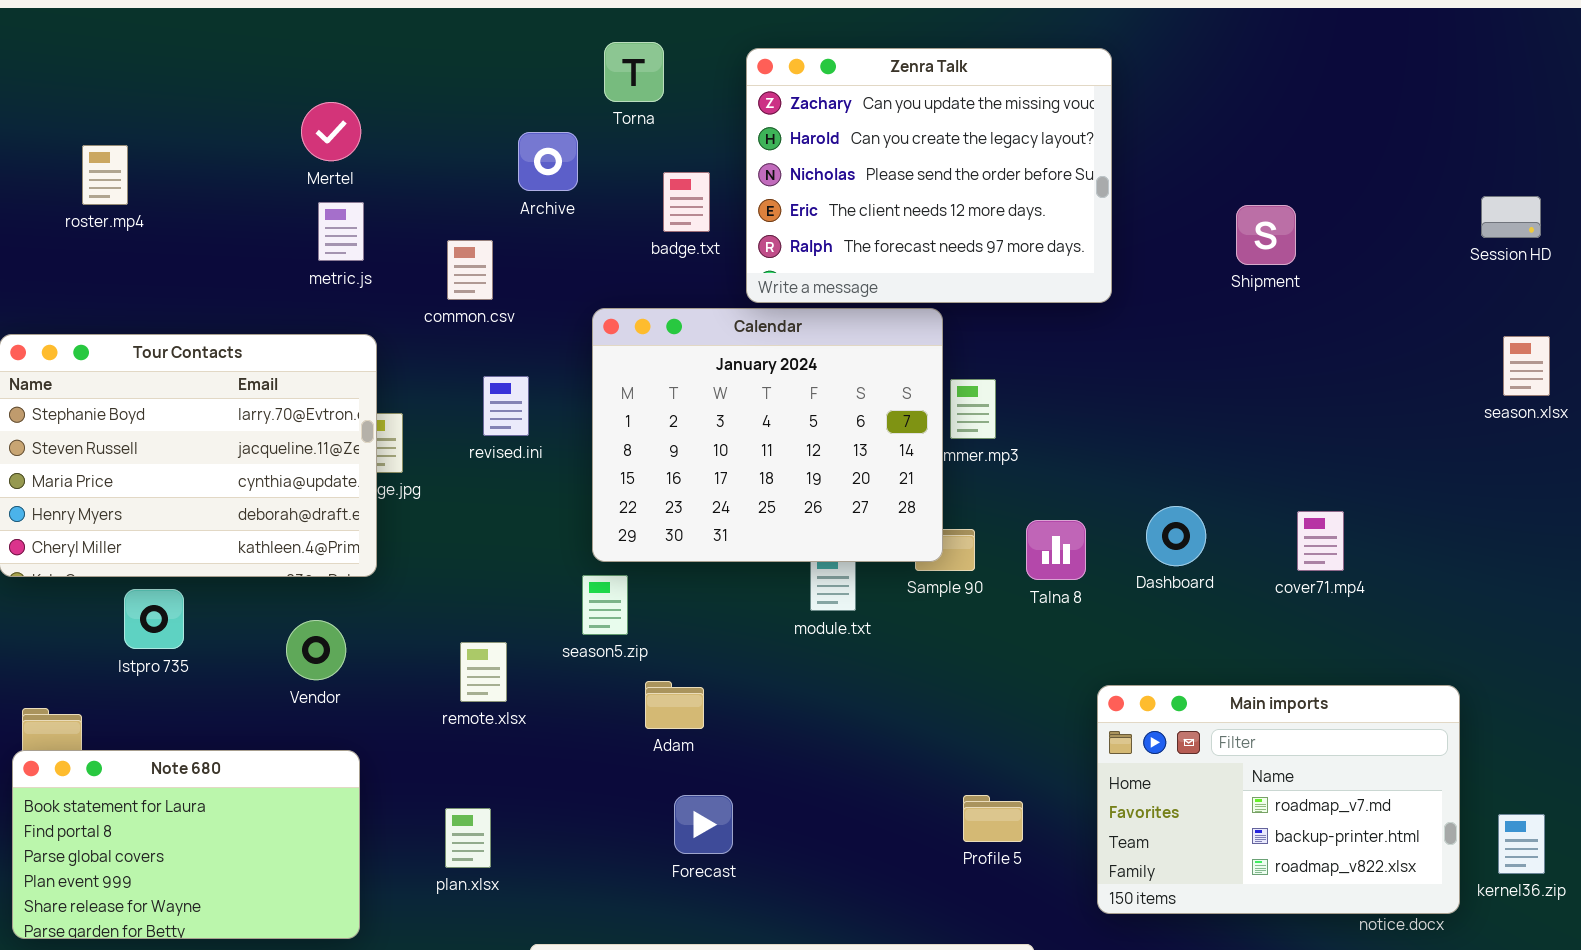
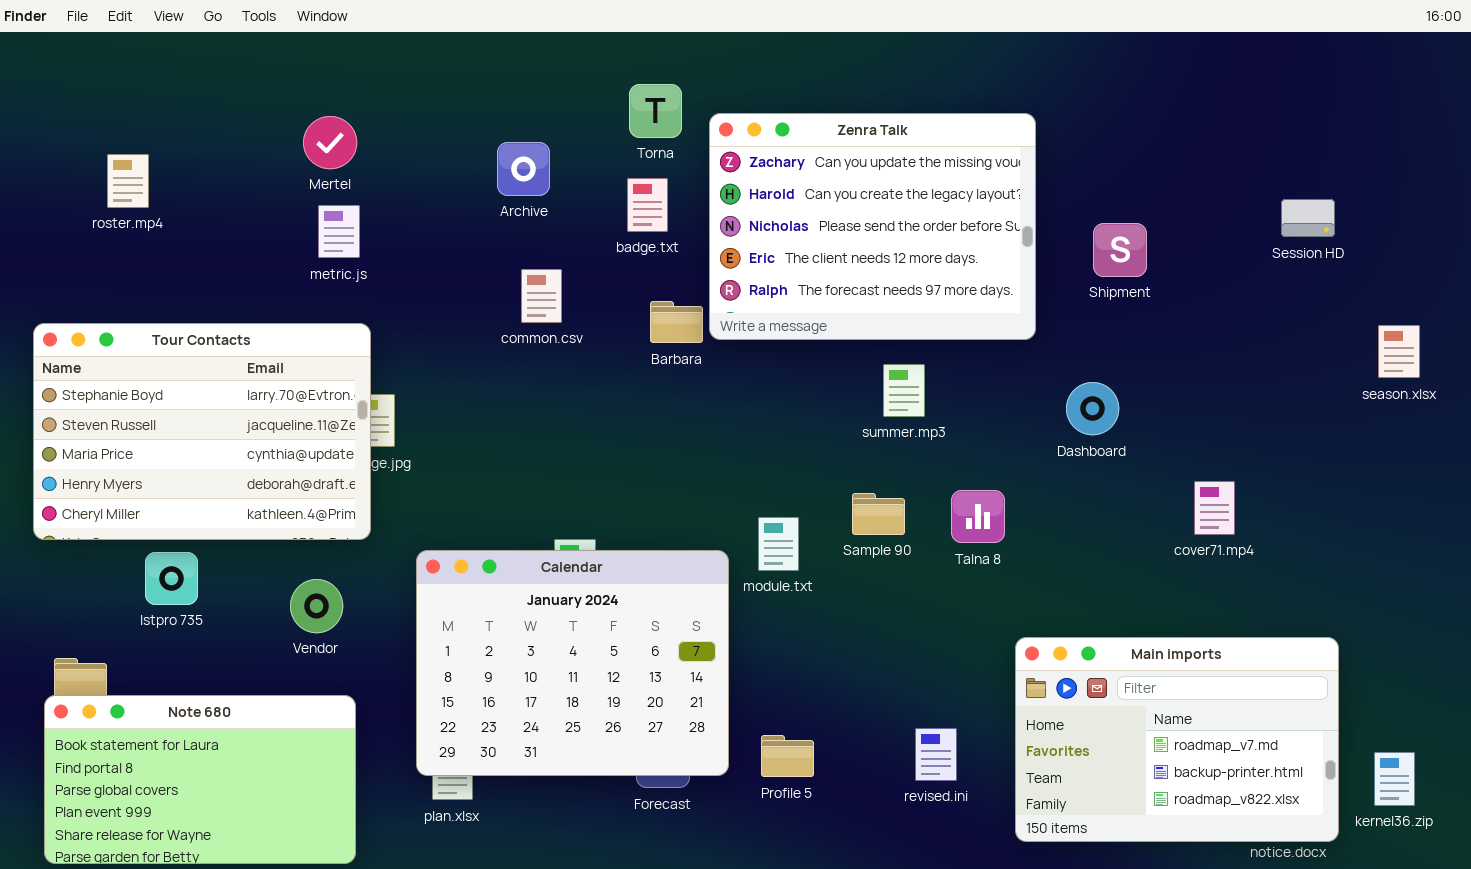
Torna: [604,42,664,102] -> [629,84,682,138], moved
Zenra Talk: [746,48,1112,303] -> [709,113,1036,340], moved
Session HD: [1481,196,1541,238] -> [1281,199,1335,237], moved
Shipment: [1236,205,1296,265] -> [1093,223,1147,277], moved
common.csv: [447,240,493,300] -> [521,269,562,323], moved
Calendar: [592,308,943,562] -> [416,550,729,776], moved
revised.ini: [483,376,529,436] -> [915,728,957,781], moved
Dashboard: [1146,506,1206,566] -> [1066,382,1119,435], moved
Profile 5: [963,795,1023,842] -> [761,735,814,777], moved

